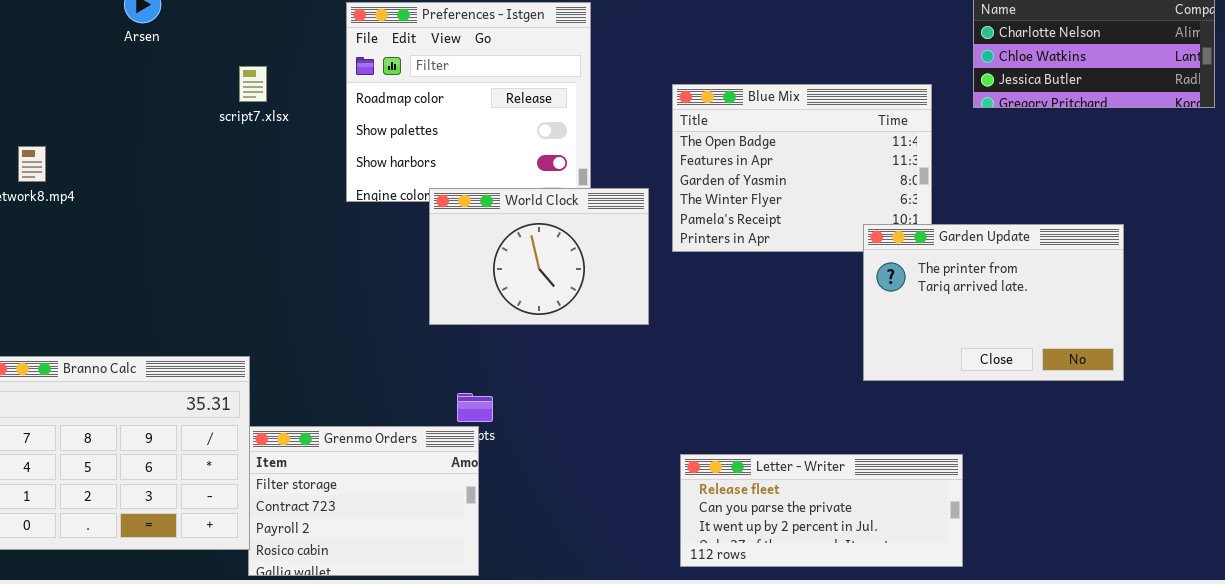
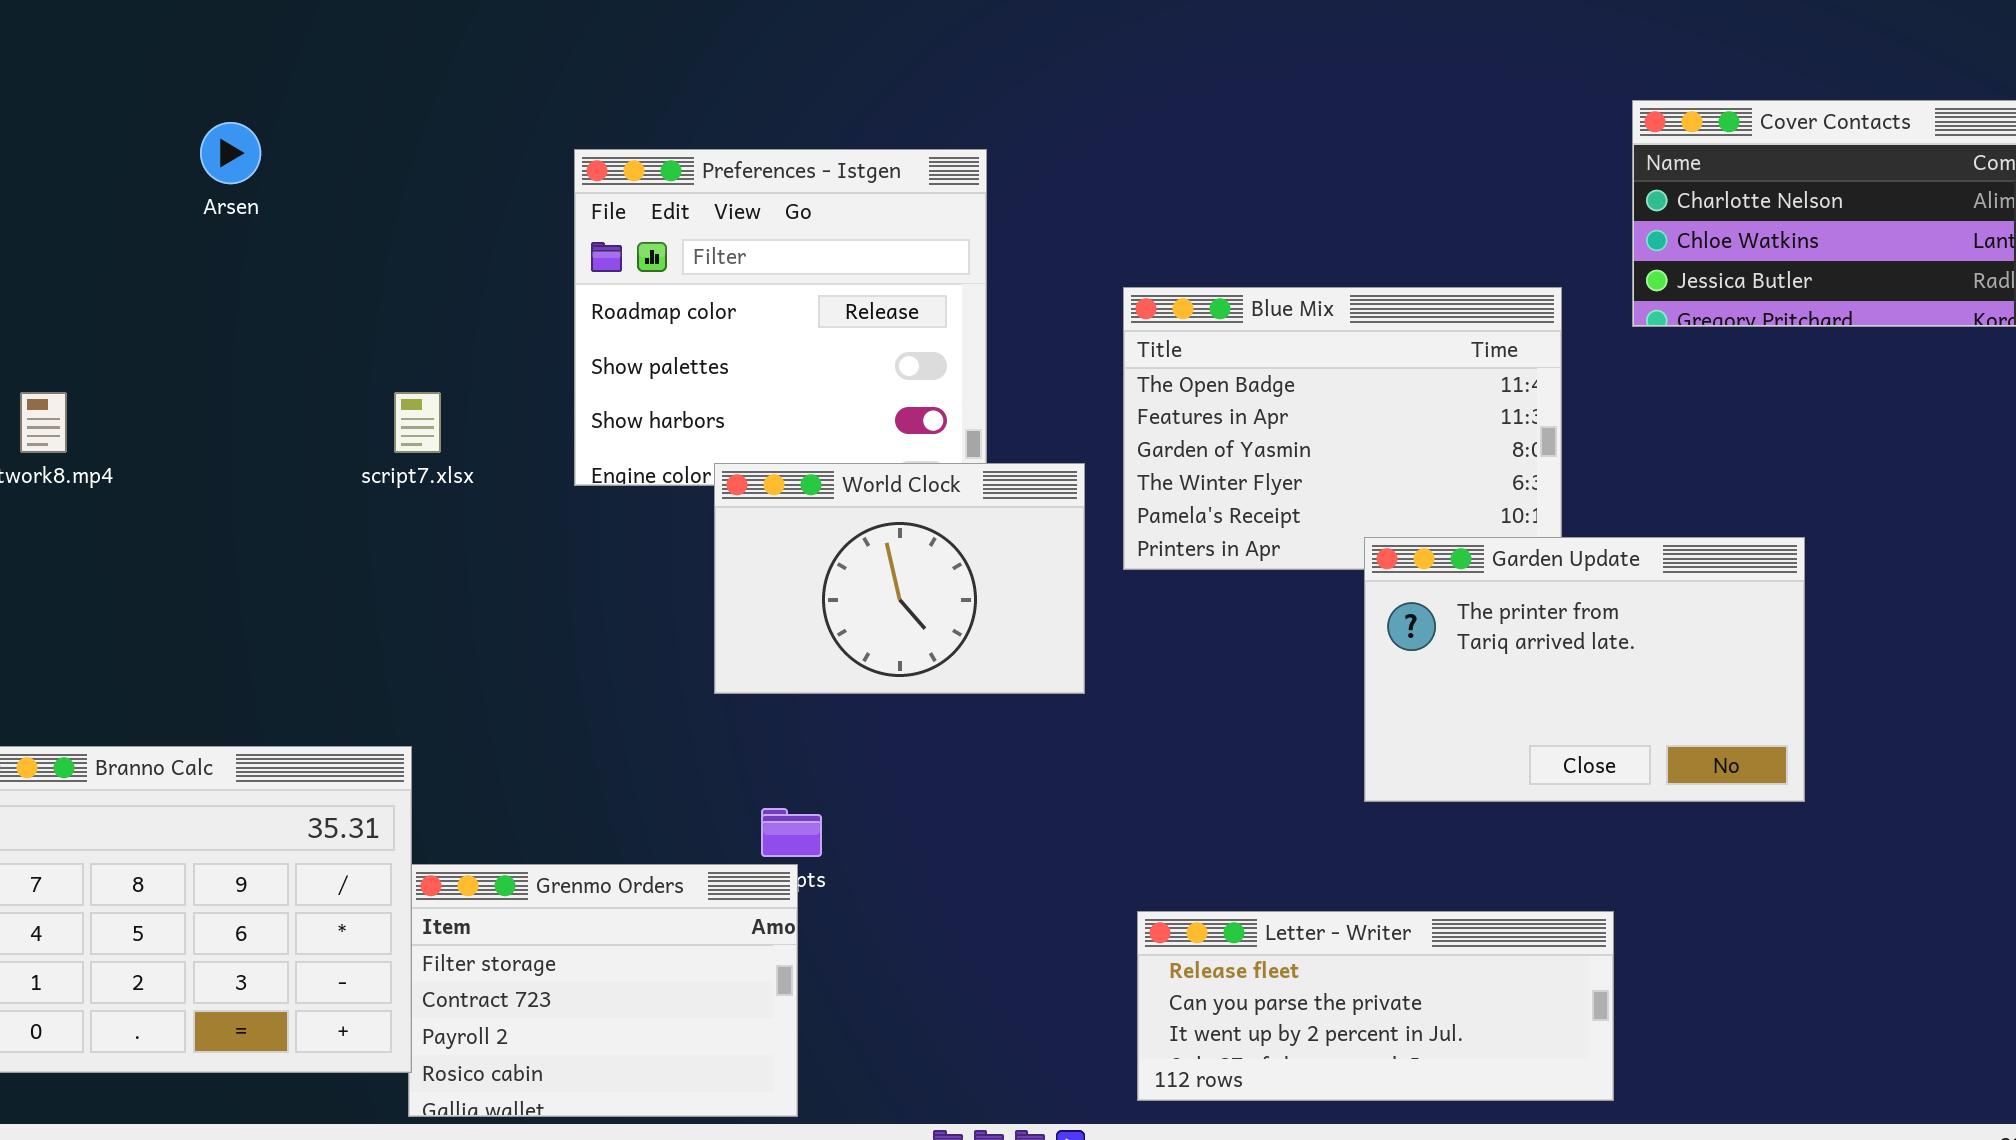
script7.xlsx: [239,66,267,102] -> [394,392,441,453], moved
Garden Update: [863,224,1124,381] -> [1364,537,1805,802], moved

